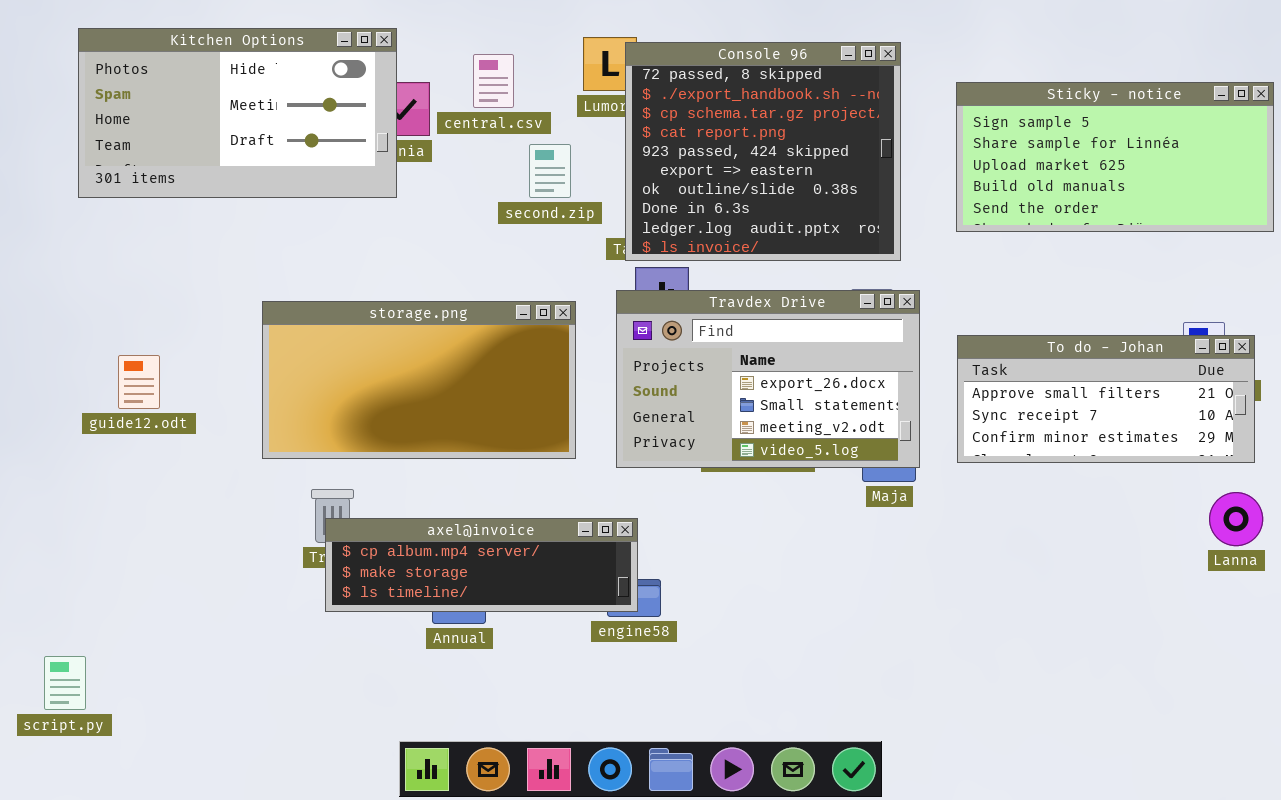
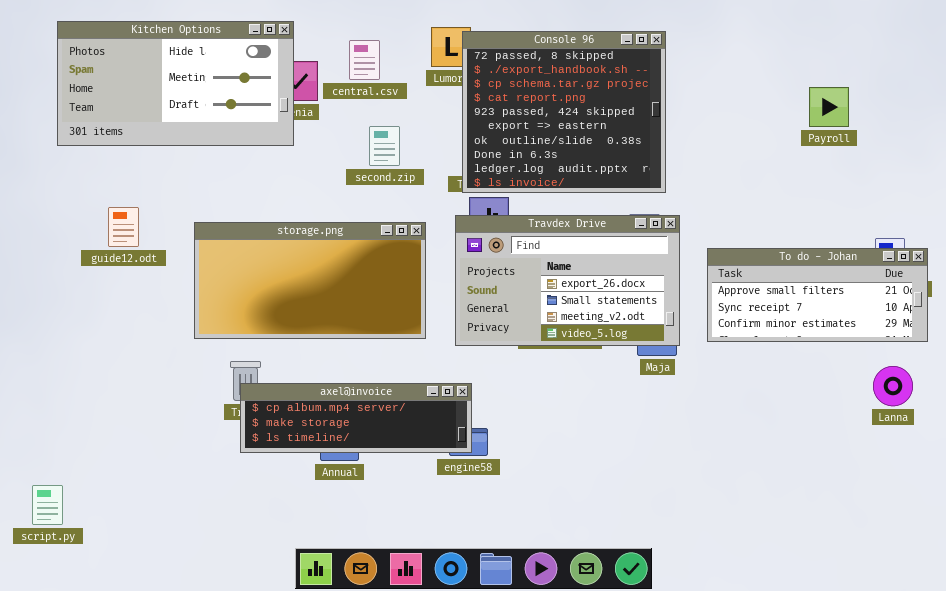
Sticky - notice: [956,82,1274,232] -> none, closed
second.zip: [529,144,571,198] -> [369,126,400,166], moved
guide12.odt: [118,355,160,409] -> [108,207,139,247], moved
Lanna: [1209,492,1263,546] -> [873,366,913,406], moved

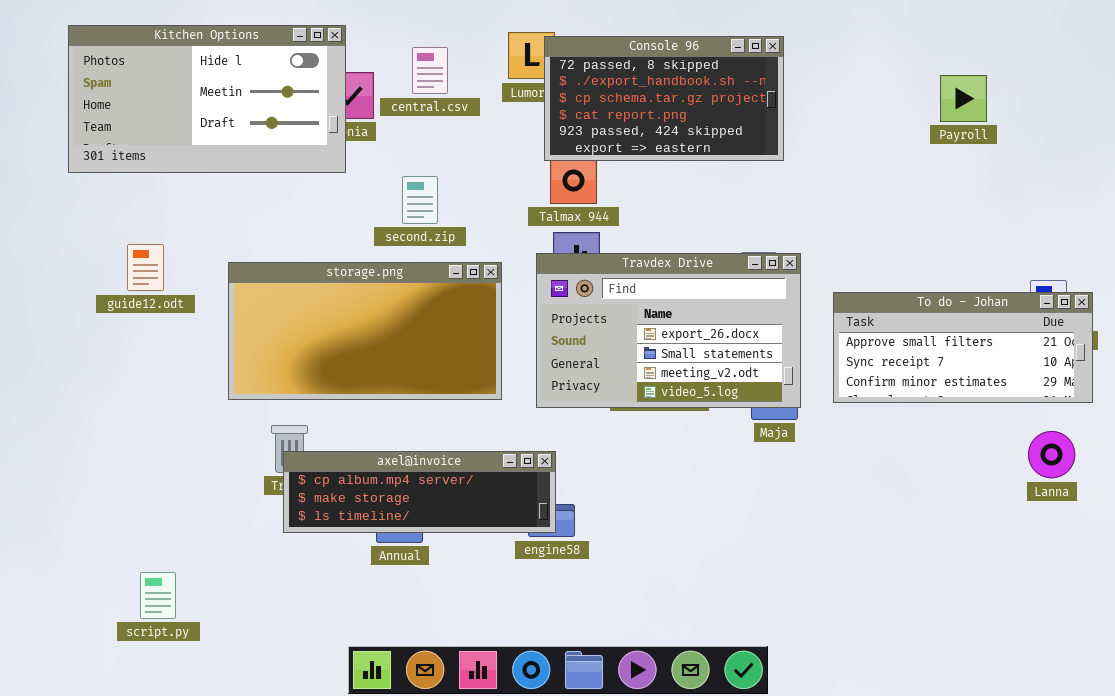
Console 96: [462,31,666,193] -> [544,36,784,161], resized
Payroll: [809,87,849,127] -> [940,75,987,122], moved
second.zip: [369,126,400,166] -> [402,176,438,224], moved
script.py: [32,485,63,525] -> [140,572,176,619], moved

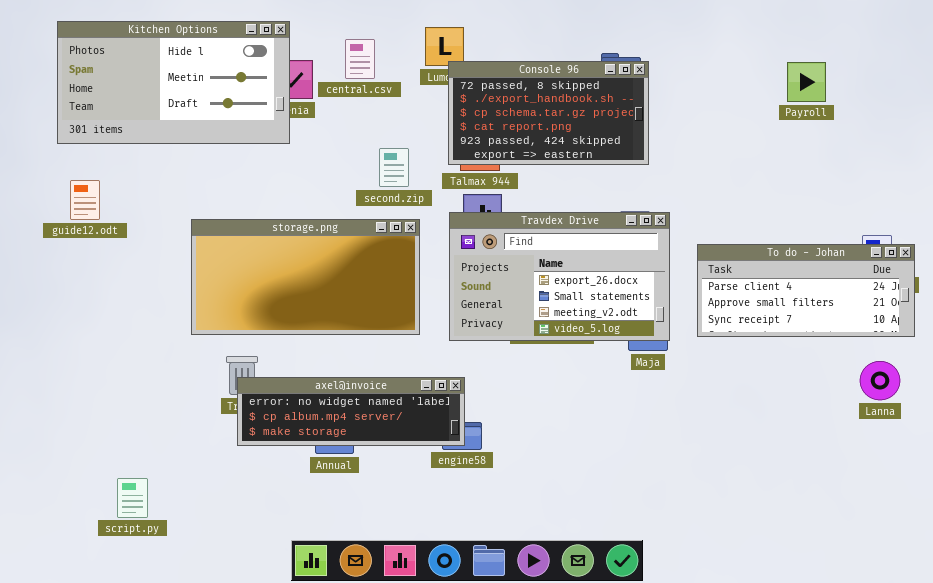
Console 96: [544,36,784,161] -> [448,61,649,165], moved
second.zip: [402,176,438,224] -> [379,148,409,187], moved
guide12.odt: [127,244,164,291] -> [70,180,100,220], moved
To do - Johan: [833,292,1093,403] -> [697,244,915,337], scrolled up 1 row
axel@invoice: [283,451,556,533] -> [237,377,465,446], scrolled up 1 row

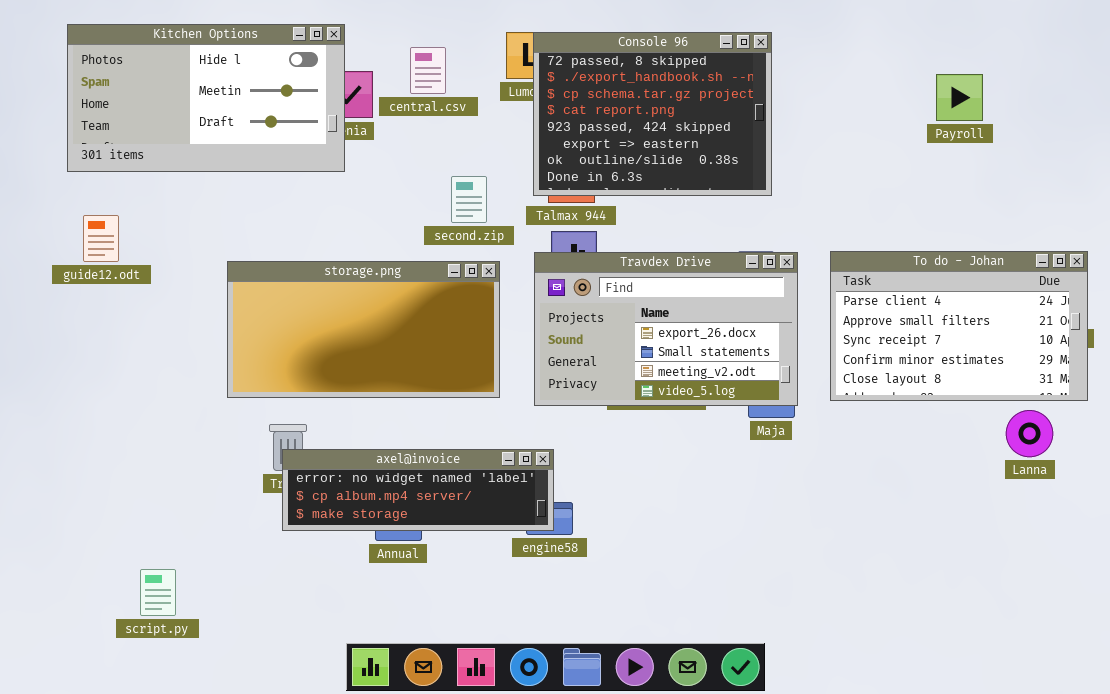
Console 96: [448,61,649,165] -> [533,32,772,196], resized
To do - Johan: [697,244,915,337] -> [830,251,1088,401], resized
Lanna: [860,361,900,400] -> [1006,410,1053,457], moved

